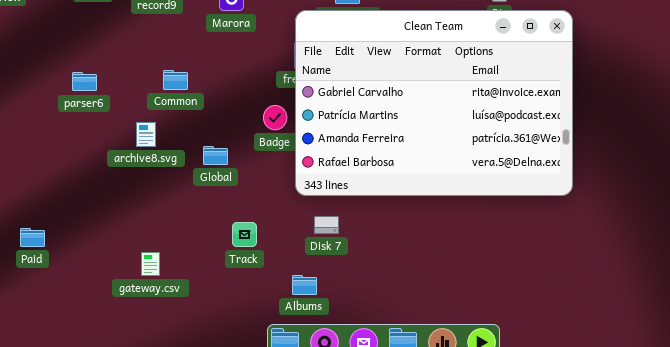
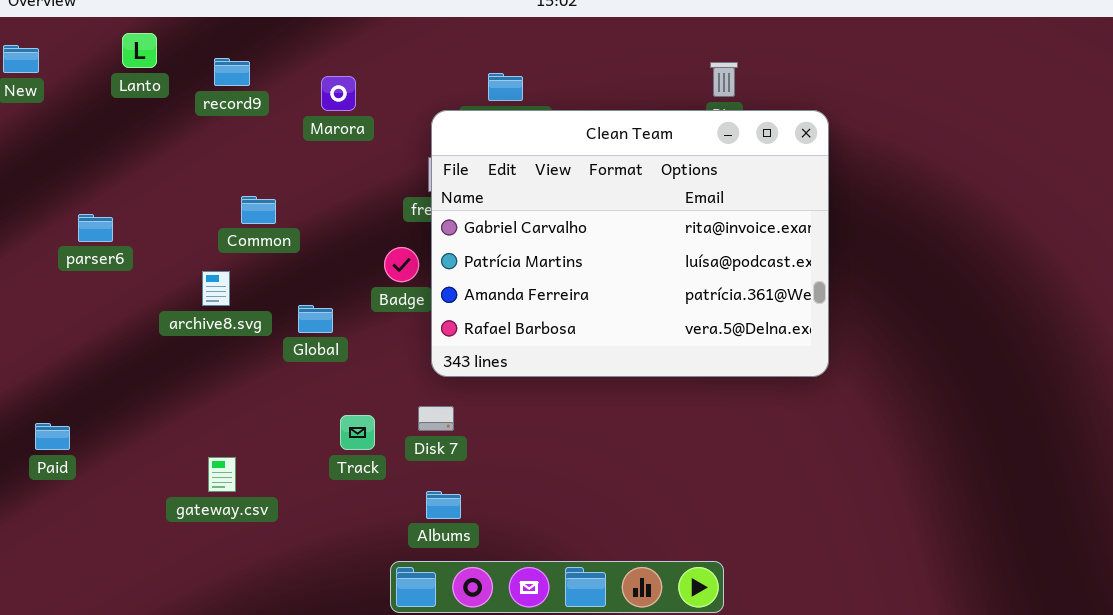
parser6: [72,72,97,91] -> [78,214,113,242], moved
Disk 7: [314,216,339,234] -> [418,406,454,431], moved

